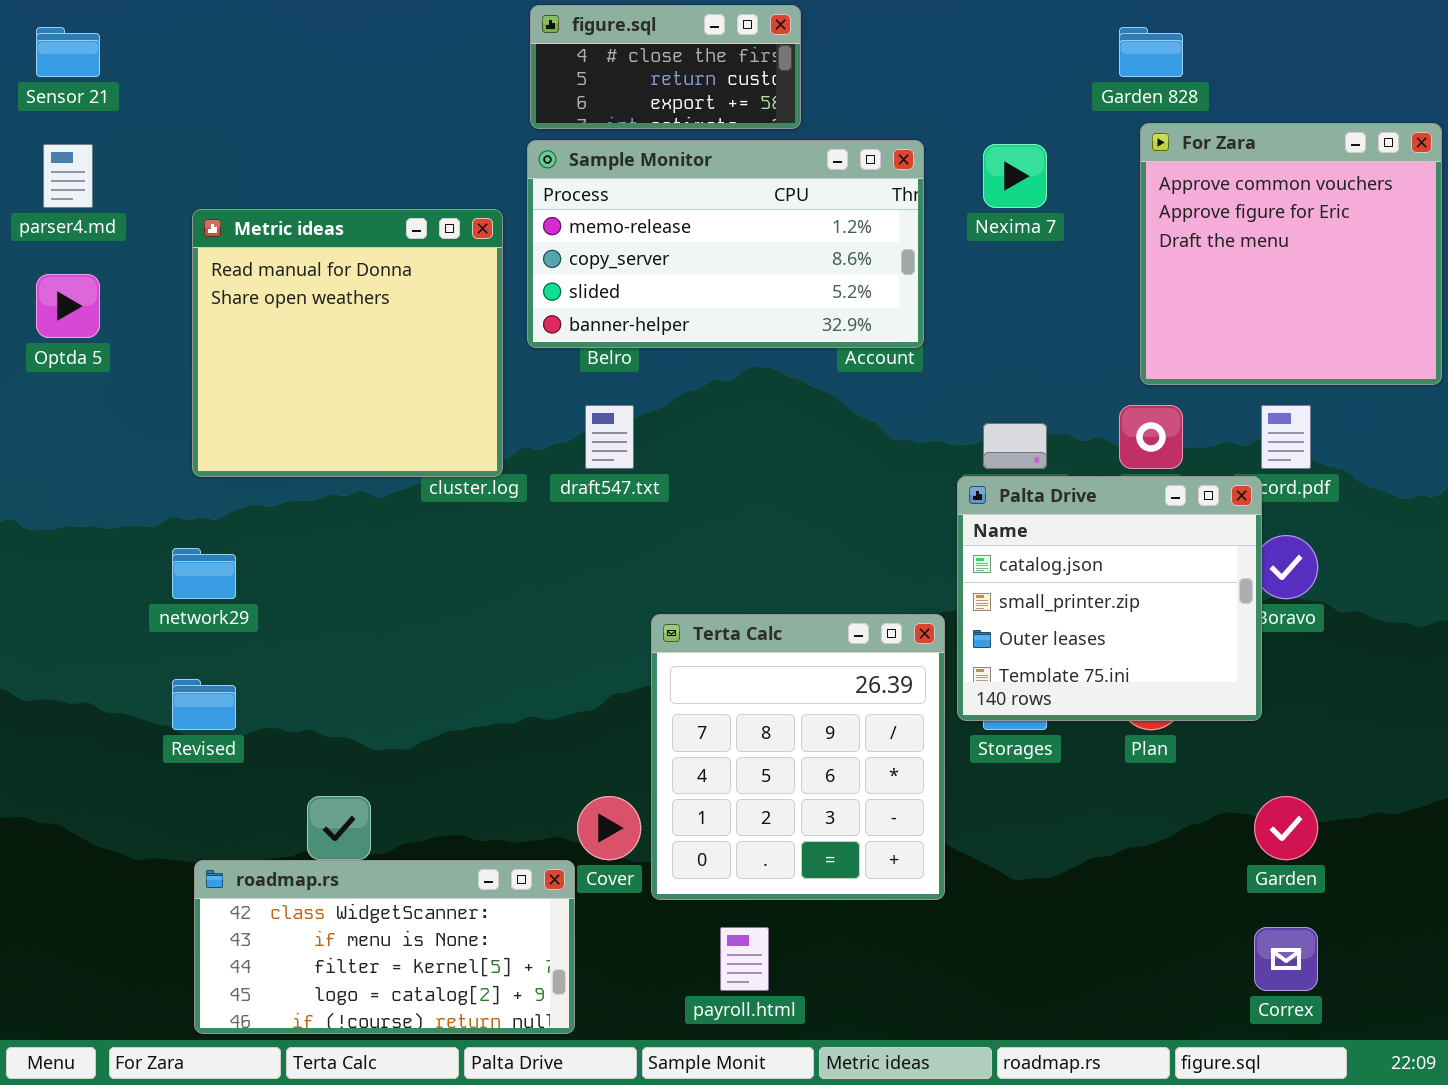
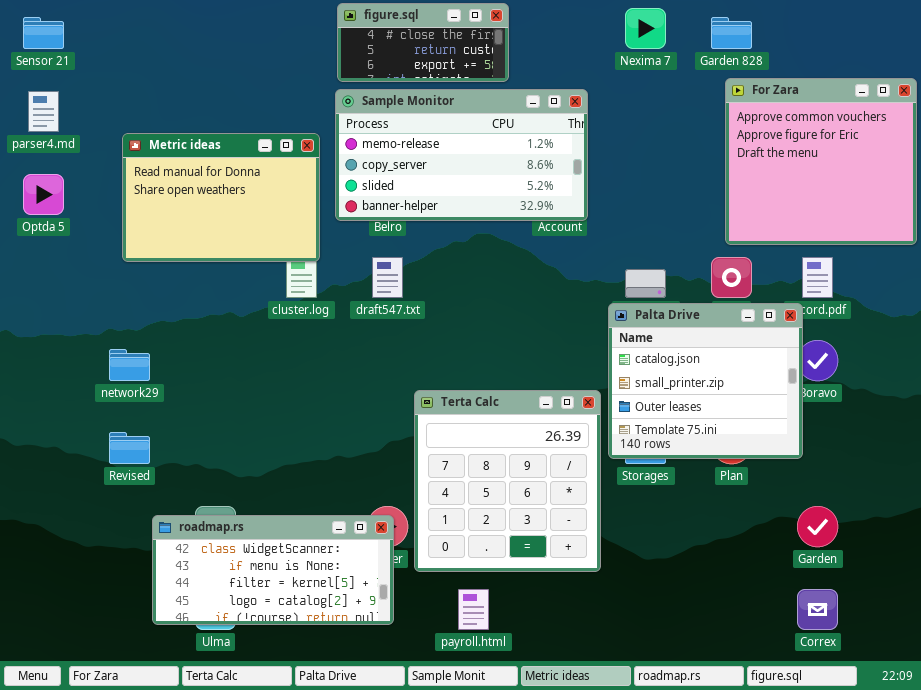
Nexima 7: [983,144,1047,208] -> [625,8,666,49], moved
Metric ideas: [192,209,503,477] -> [122,133,320,262], resized
roadmap.rs: [194,860,575,1034] -> [152,515,394,625], moved

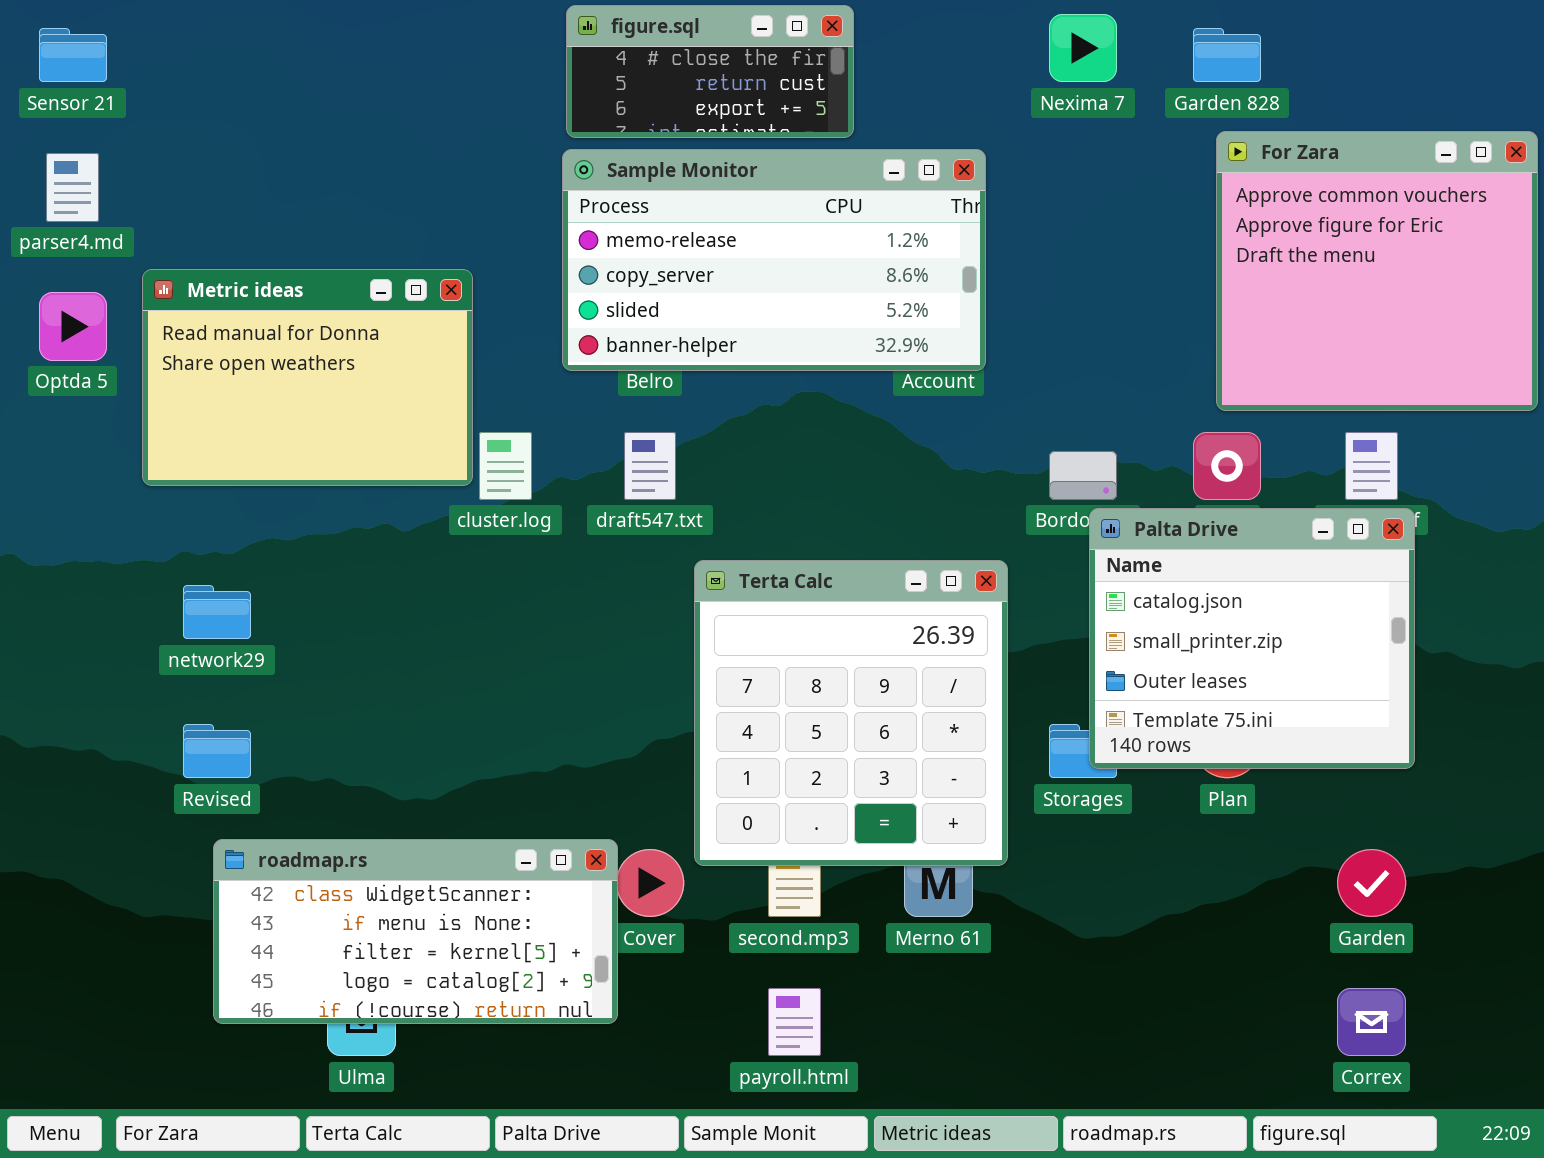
Metric ideas: [122,133,320,262] -> [142,269,473,486], moved
Palta Drive: [608,303,803,459] -> [1089,508,1415,769], moved
Terta Calc: [414,390,601,572] -> [694,560,1008,866], moved
roadmap.rs: [152,515,394,625] -> [213,839,618,1024], moved

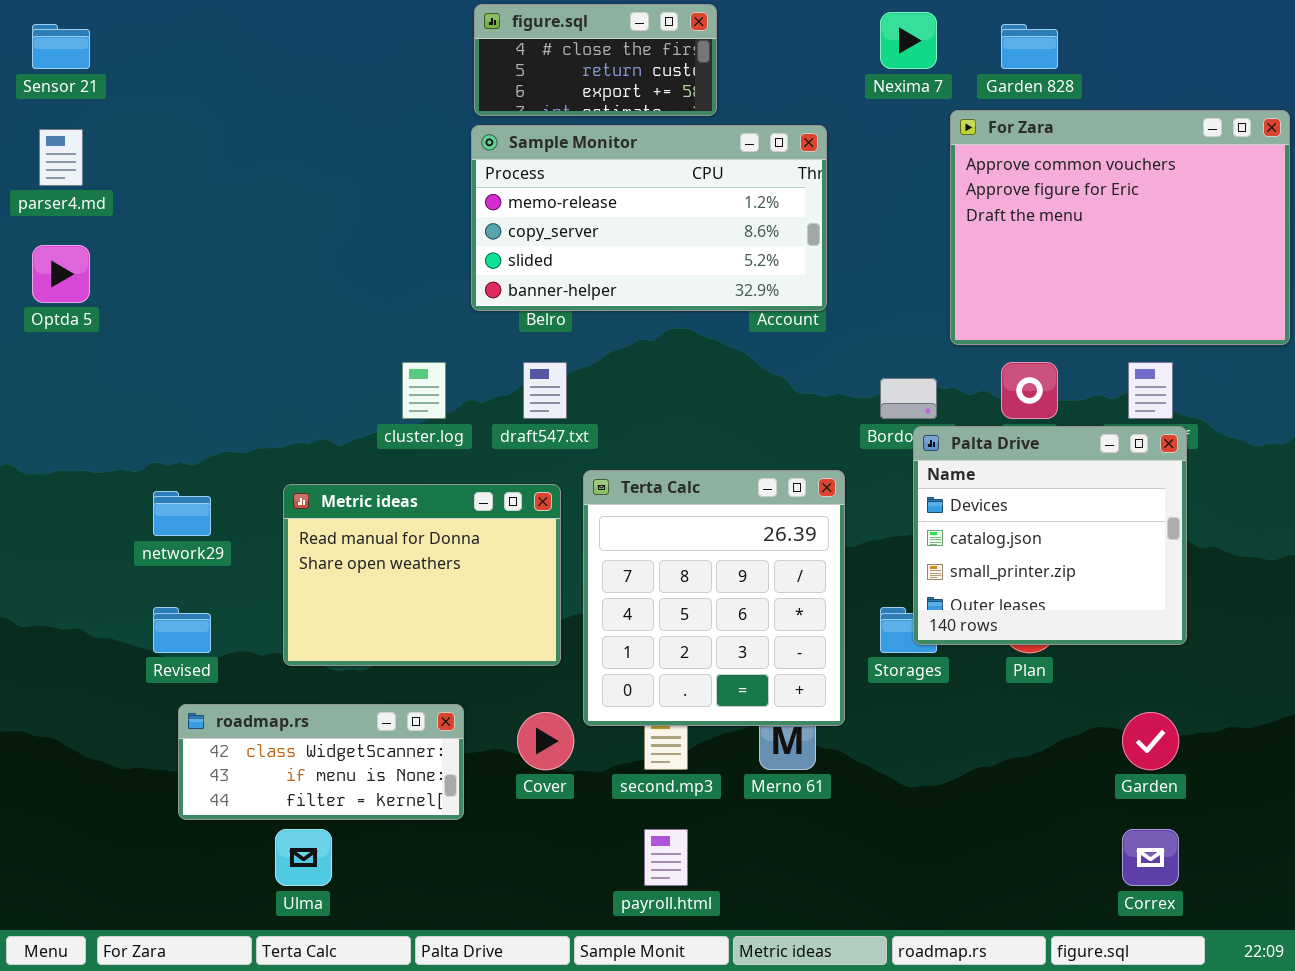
For Zara: [1216,131,1538,411] -> [950,110,1290,345], resized
Metric ideas: [142,269,473,486] -> [283,484,561,666], moved
Palta Drive: [1089,508,1415,769] -> [913,426,1187,645], scrolled up 1 row
roadmap.rs: [213,839,618,1024] -> [178,704,464,820], resized

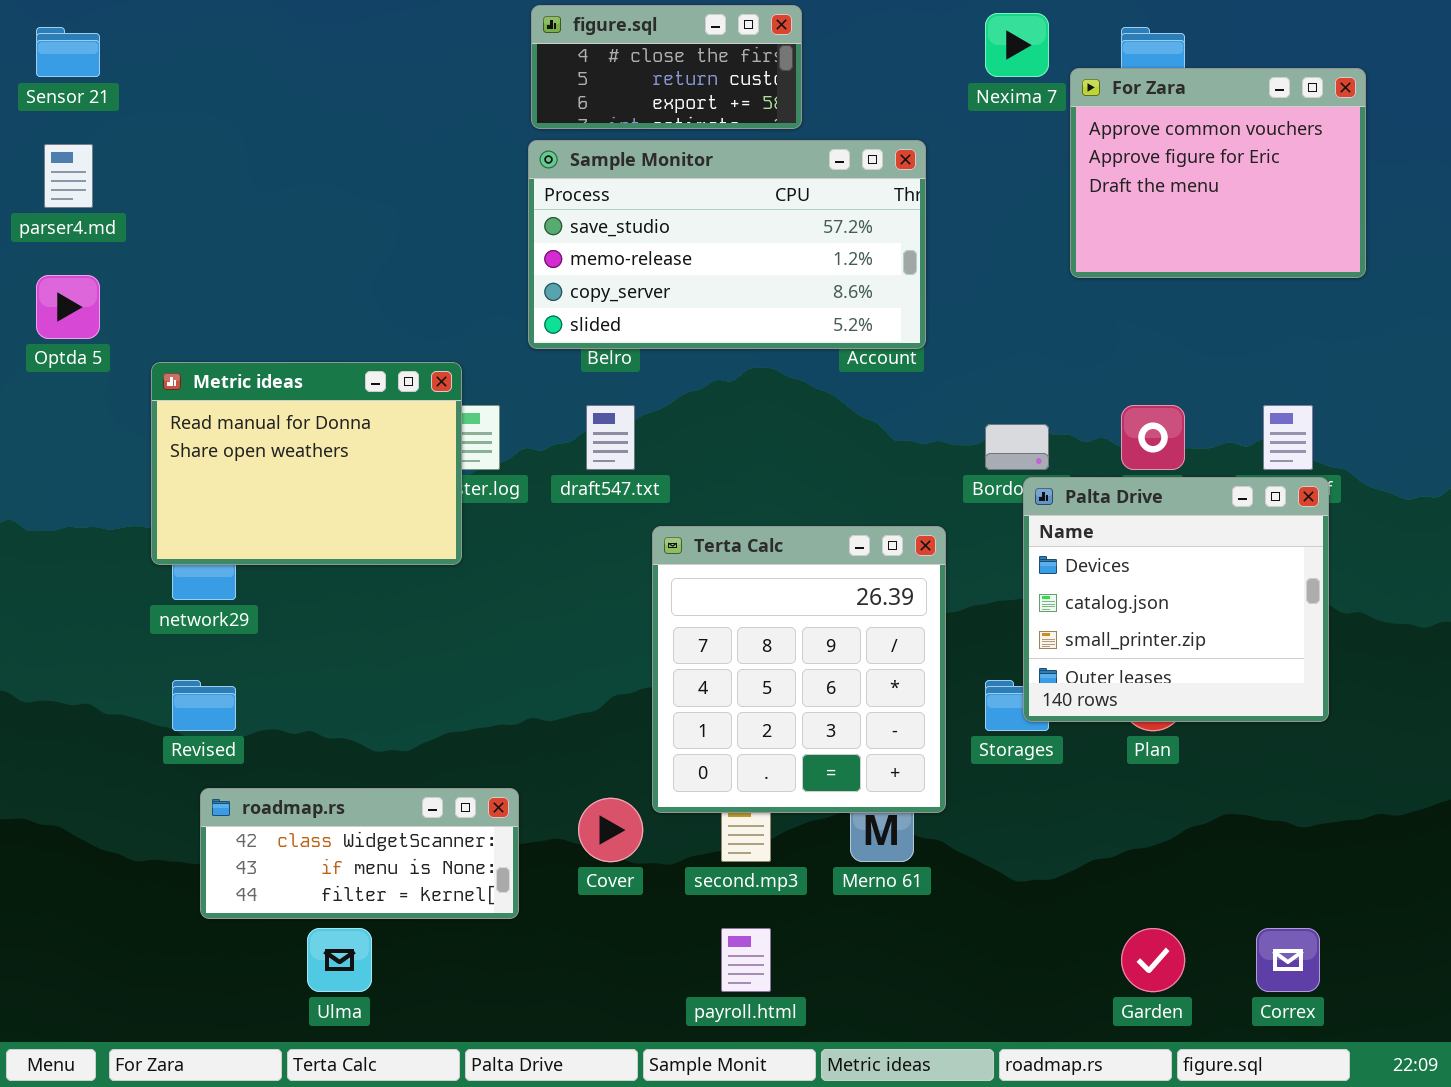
For Zara: [950,110,1290,345] -> [1070,68,1366,278], moved, resized
Sample Monitor: [471,125,827,311] -> [528,140,926,349], scrolled up 1 row
Metric ideas: [283,484,561,666] -> [151,362,462,565], moved
Garden: [1122,712,1179,770] -> [1121,928,1185,992], moved

